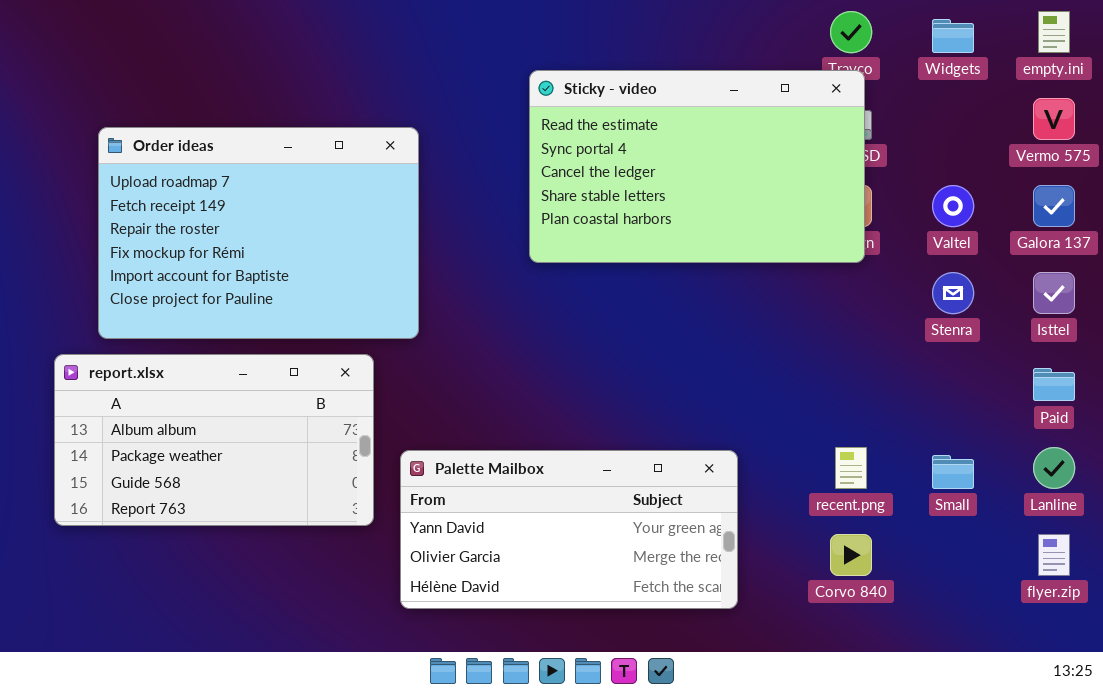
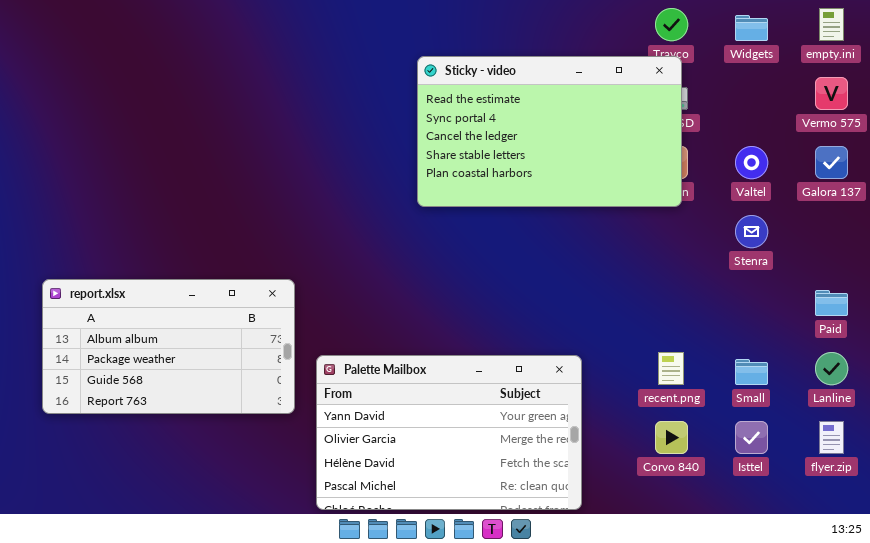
Order ideas: [98,127,419,339] -> none, closed
Isttel: [1033,272,1075,314] -> [735,421,768,454], moved
Palette Mailbox: [400,450,738,609] -> [316,355,582,510], resized

